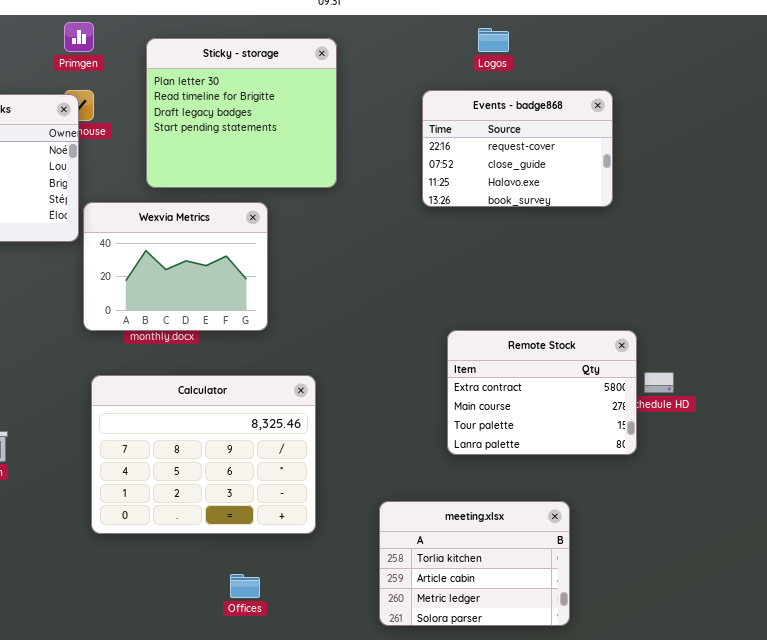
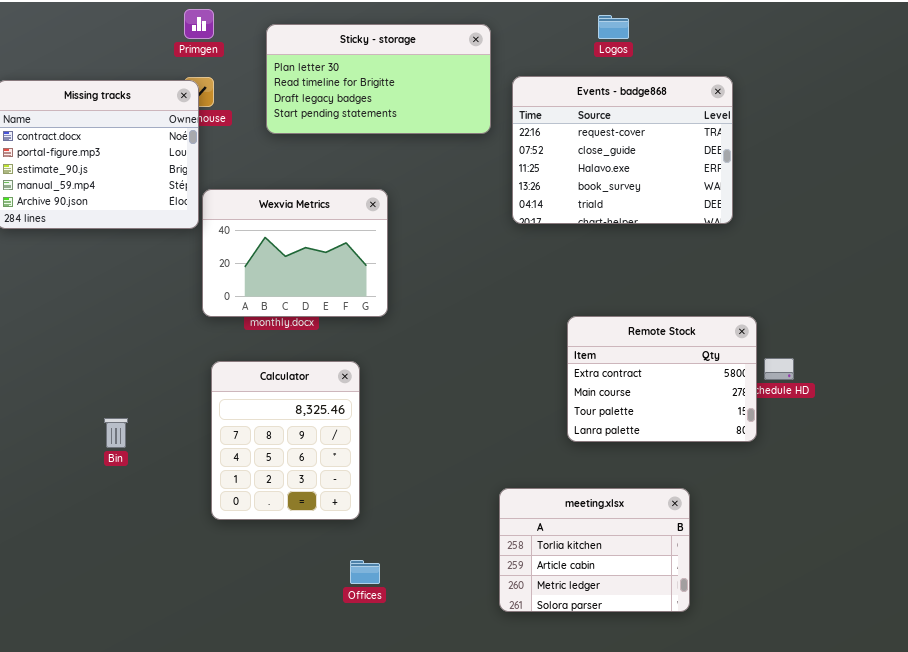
Sticky - storage: [146,38,337,188] -> [266,24,491,134], resized
Events - badge868: [422,90,613,207] -> [512,76,733,224], resized
Calculator: [91,375,316,534] -> [211,361,360,520], resized

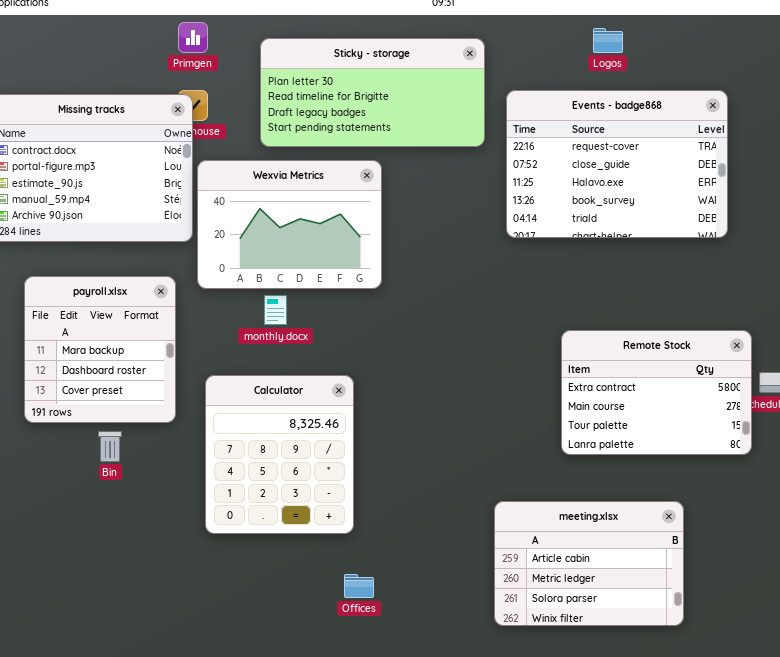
Wexvia Metrics: [202,189,388,317] -> [197,160,382,289], moved
payroll.xlsx: none -> [24,276,176,423], opened
meeting.xlsx: [499,488,690,612] -> [494,501,684,626], scrolled down 1 row

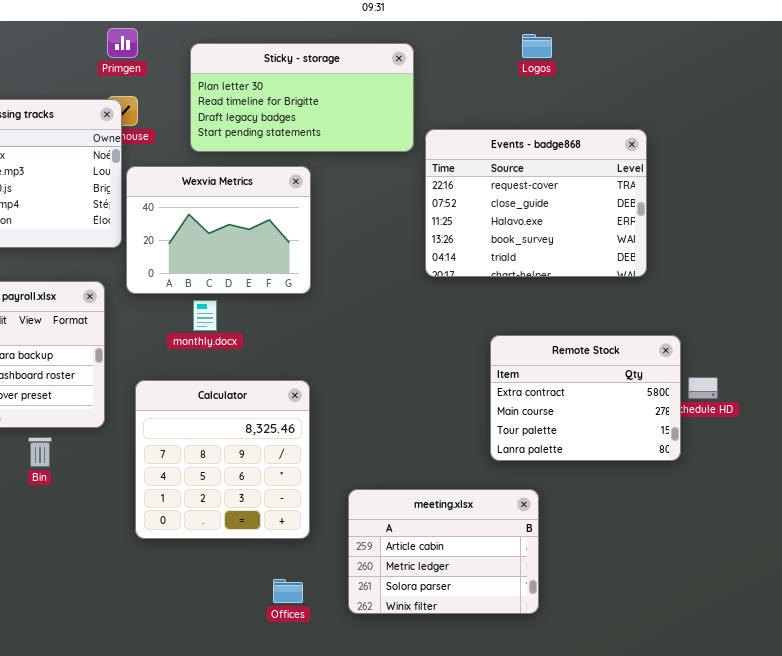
Events - badge868: [506,90,728,238] -> [425,129,647,277], moved
Calculator: [205,375,354,534] -> [135,380,310,539], resized
meeting.xlsx: [494,501,684,626] -> [348,489,539,614], moved

